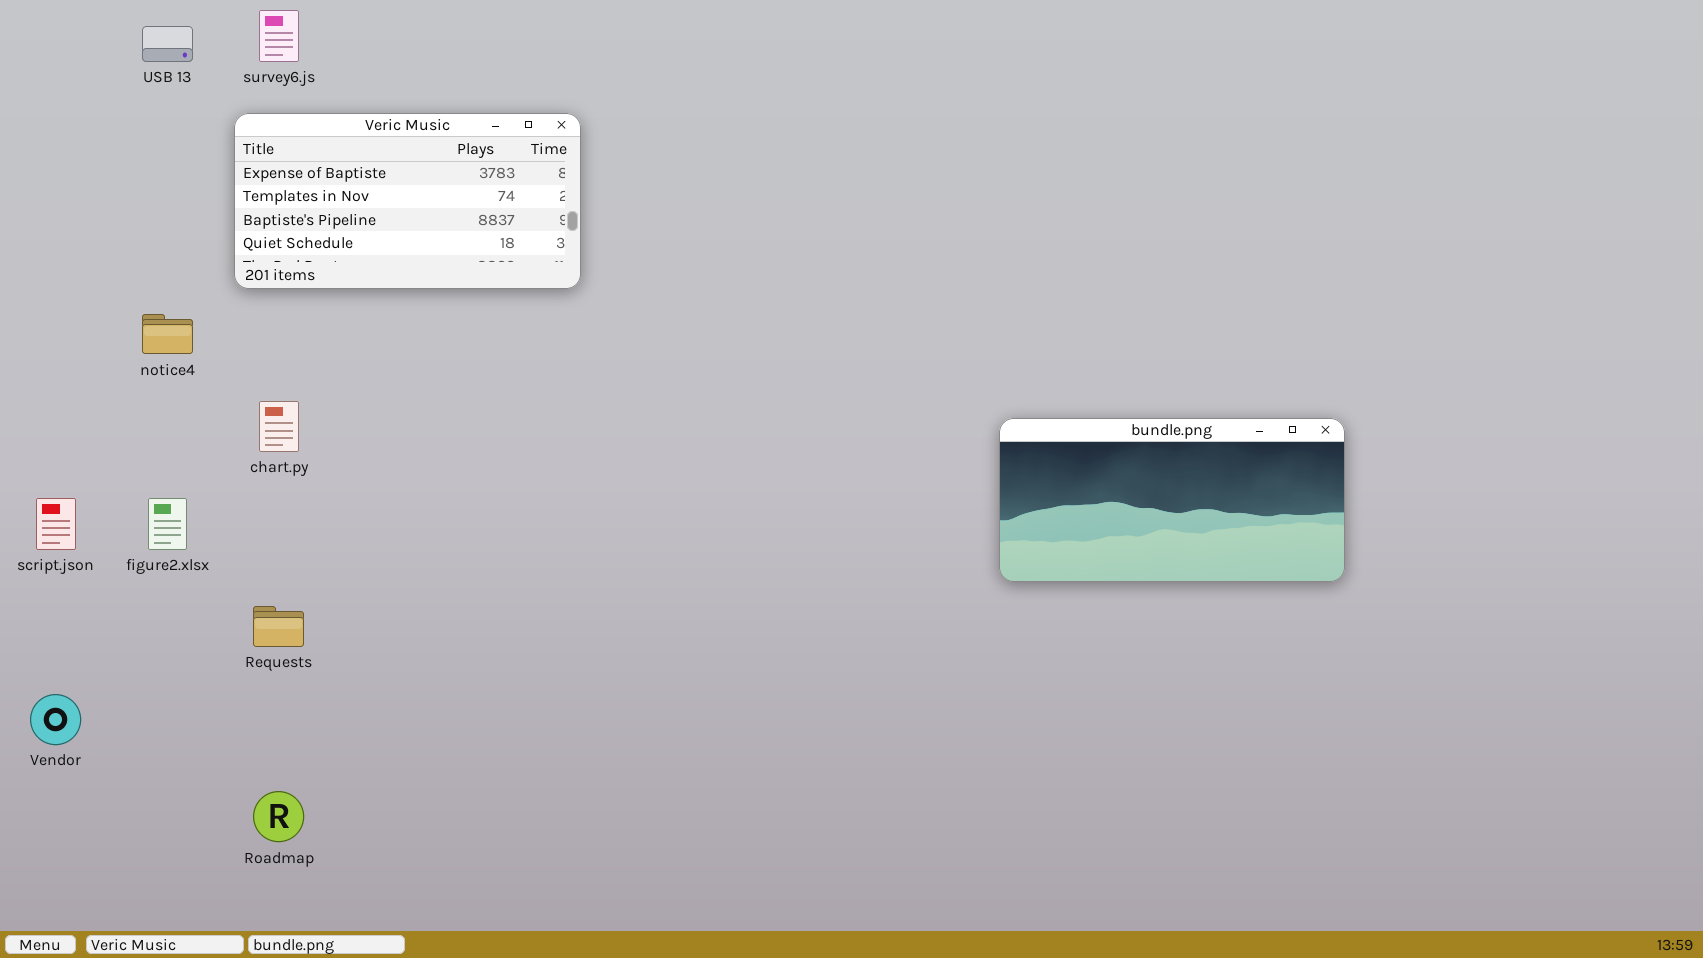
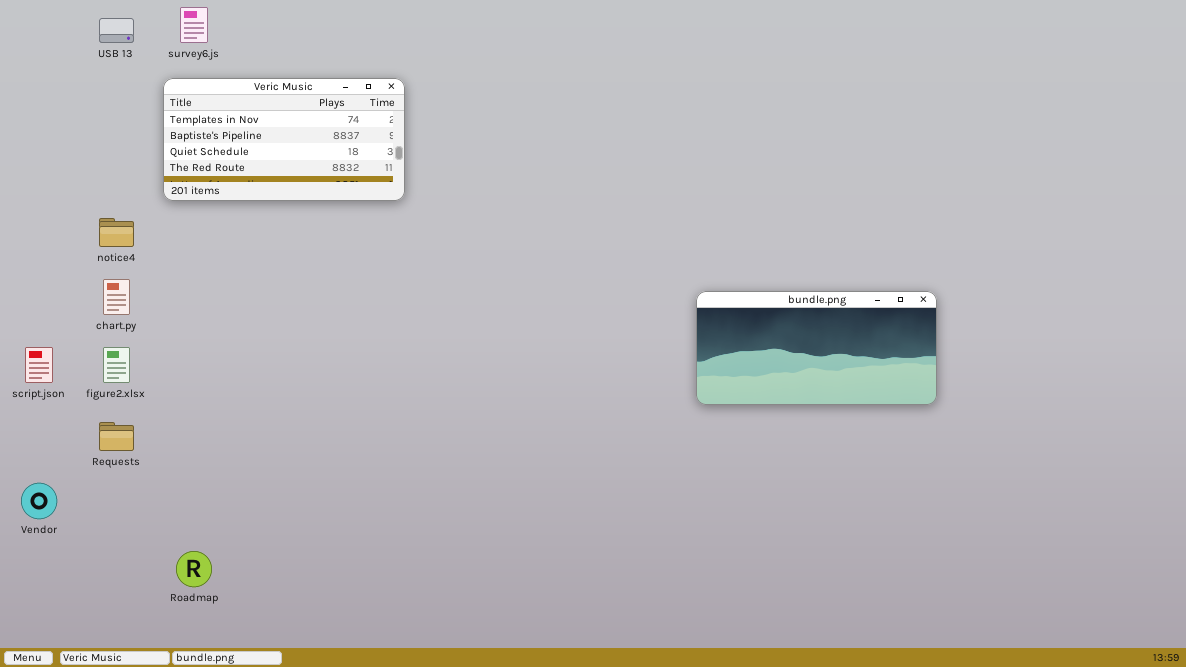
Veric Music: [234,113,581,289] -> [163,78,405,201], scrolled down 1 row
chart.py: [259,401,299,452] -> [103,279,130,315], moved
Requests: [253,606,304,647] -> [99,422,134,451], moved

